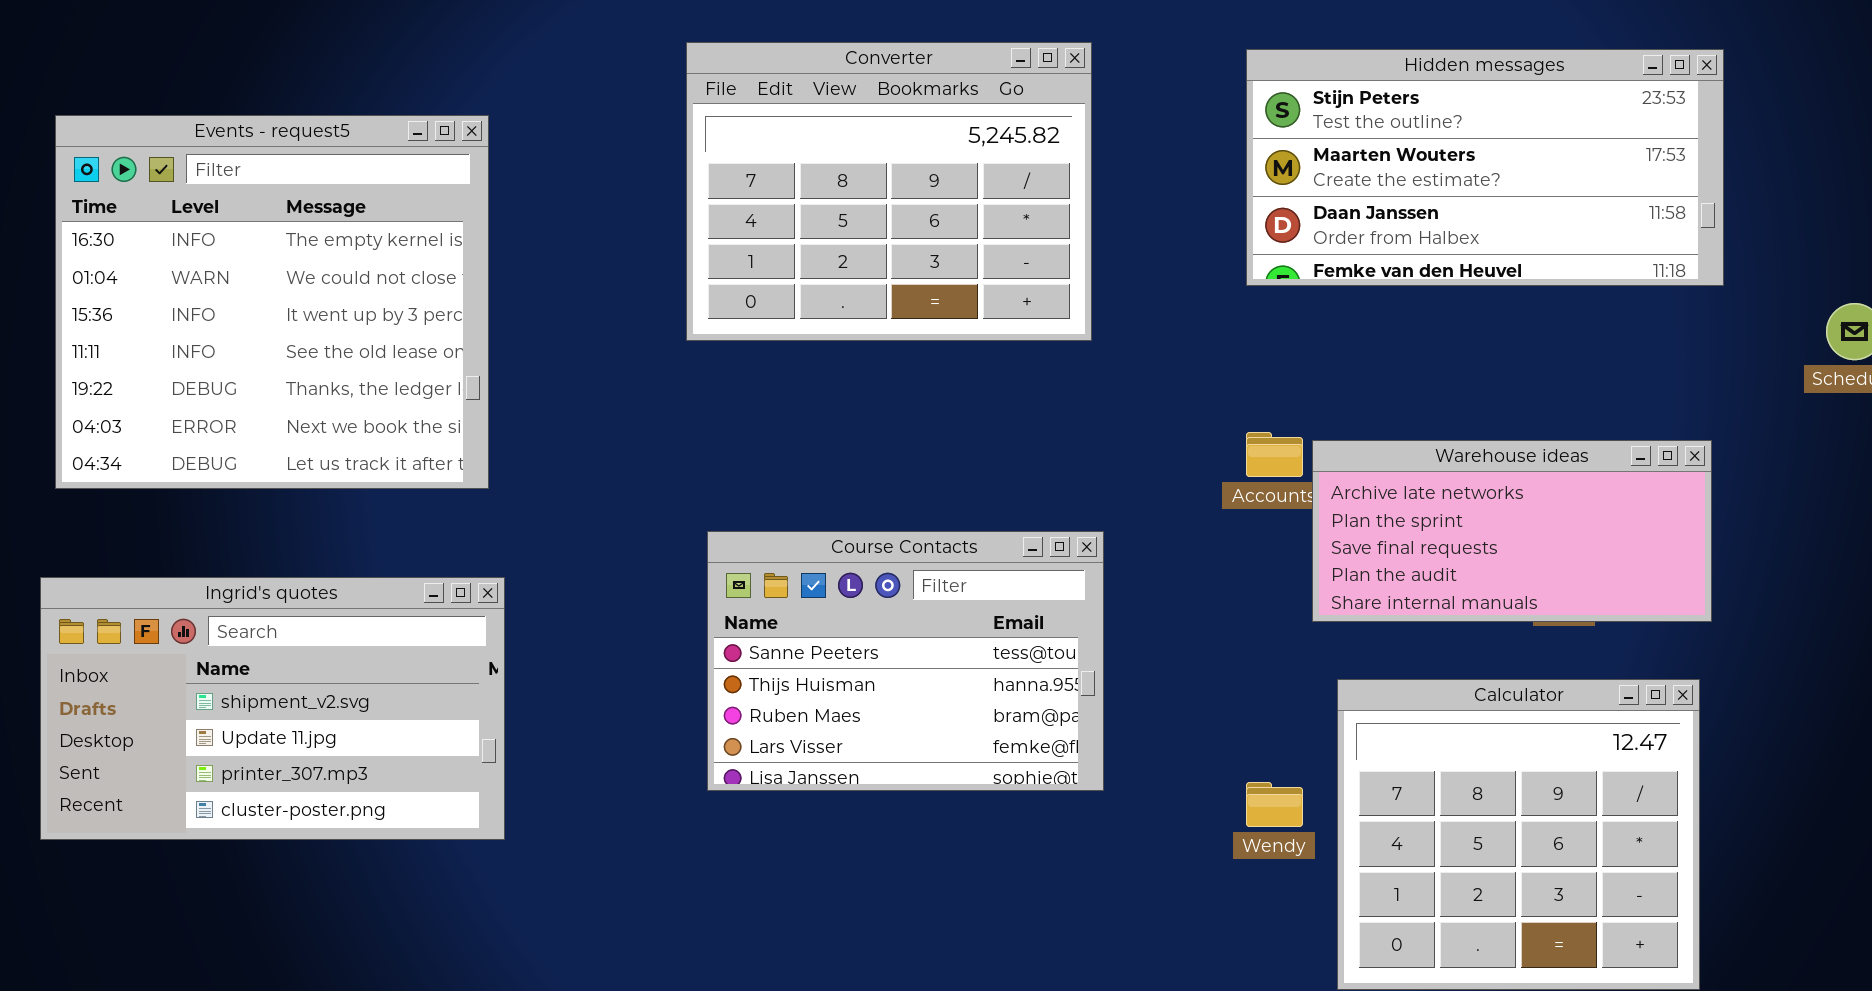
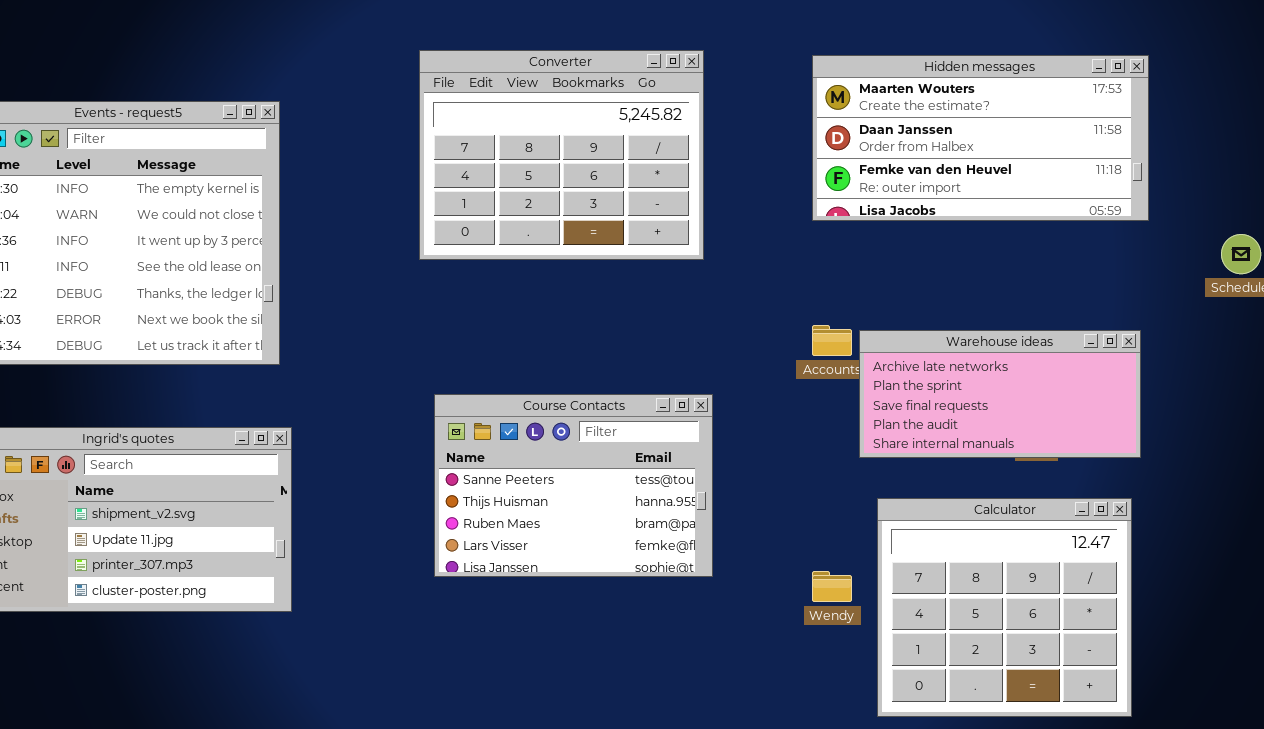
Hidden messages: [1246,49,1724,286] -> [812,55,1149,221], scrolled down 1 row

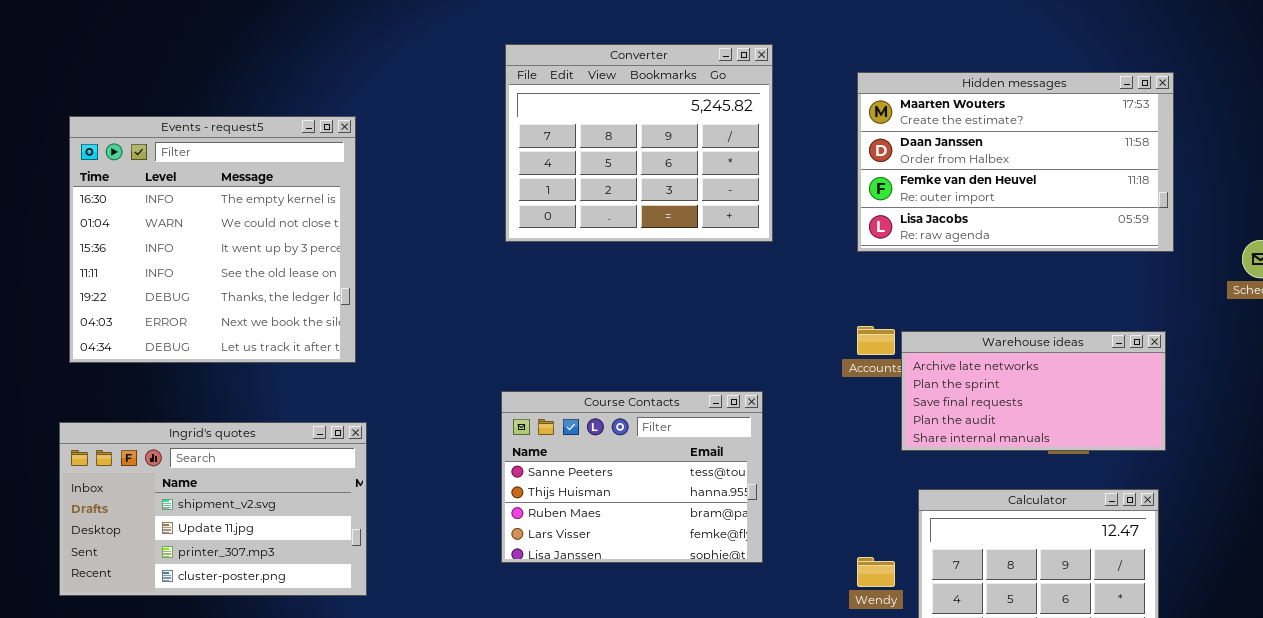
Converter: [419,50,704,260] -> [505,44,773,242], moved
Hidden messages: [812,55,1149,221] -> [857,72,1174,252], resized

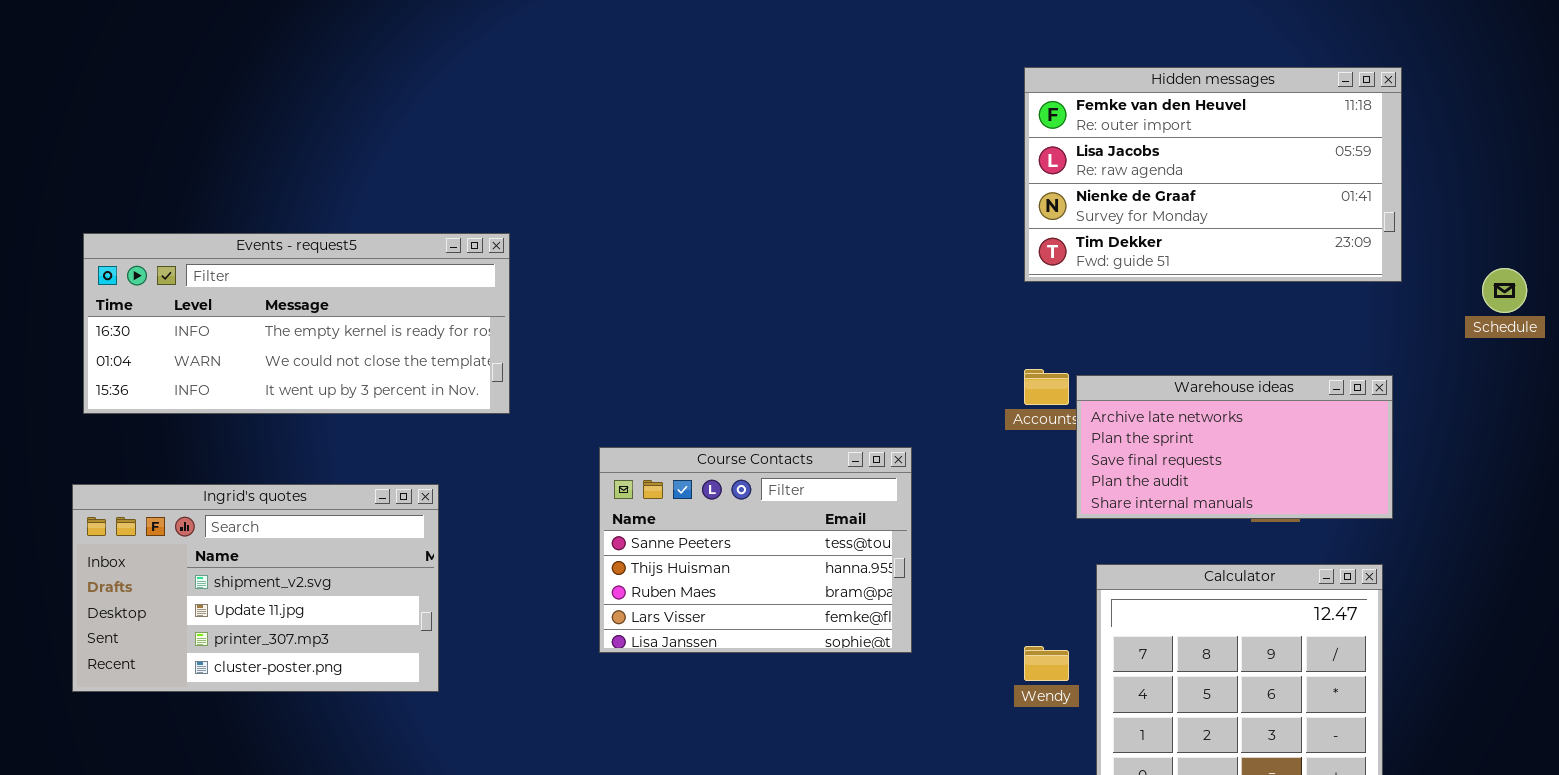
Converter: [505,44,773,242] -> none, closed
Hidden messages: [857,72,1174,252] -> [1024,67,1402,282], scrolled down 2 rows
Events - request5: [69,116,356,363] -> [83,233,510,414], resized

